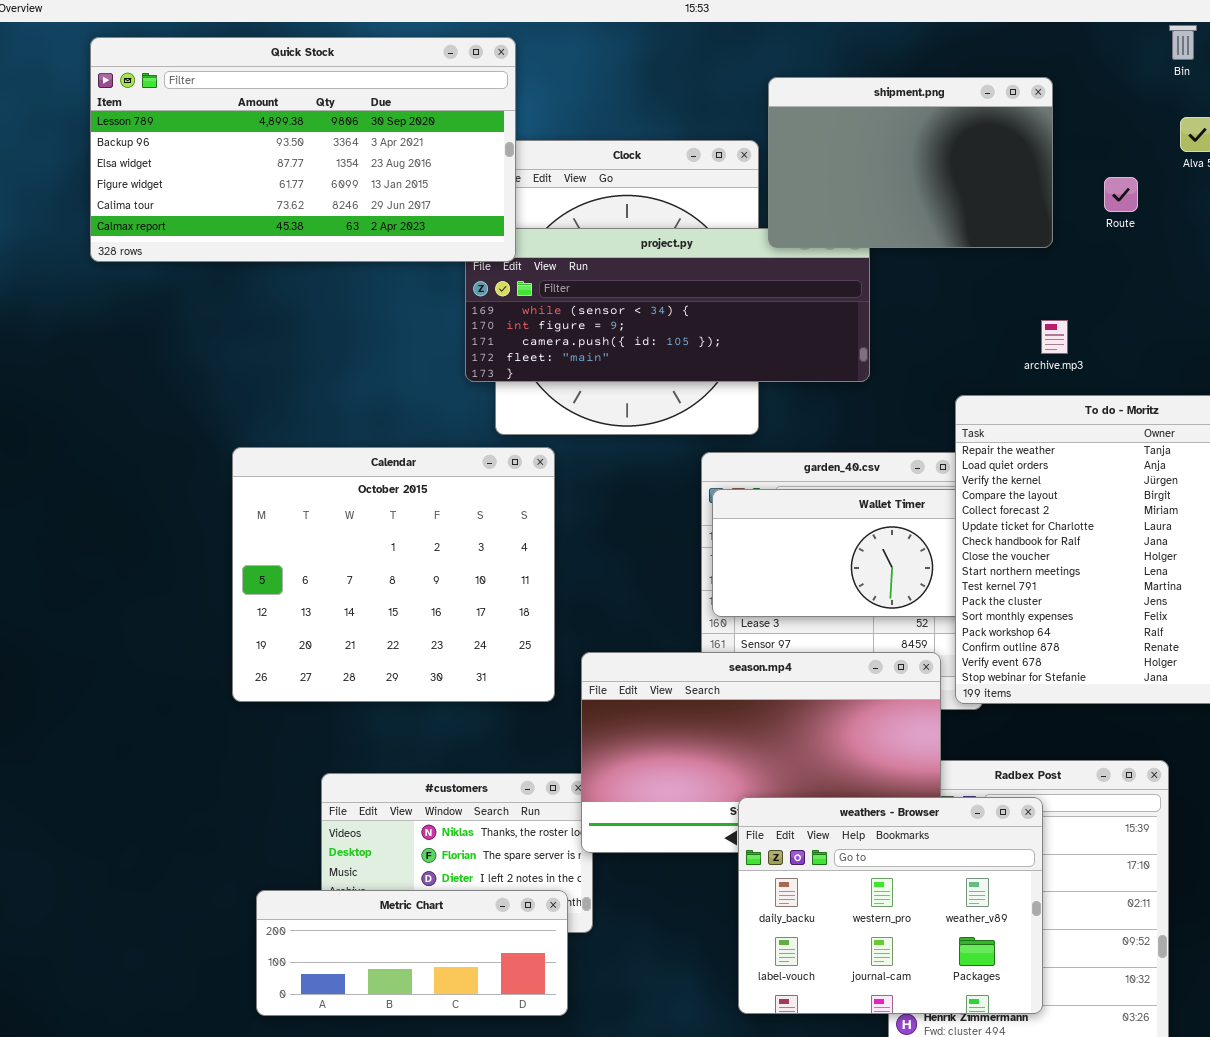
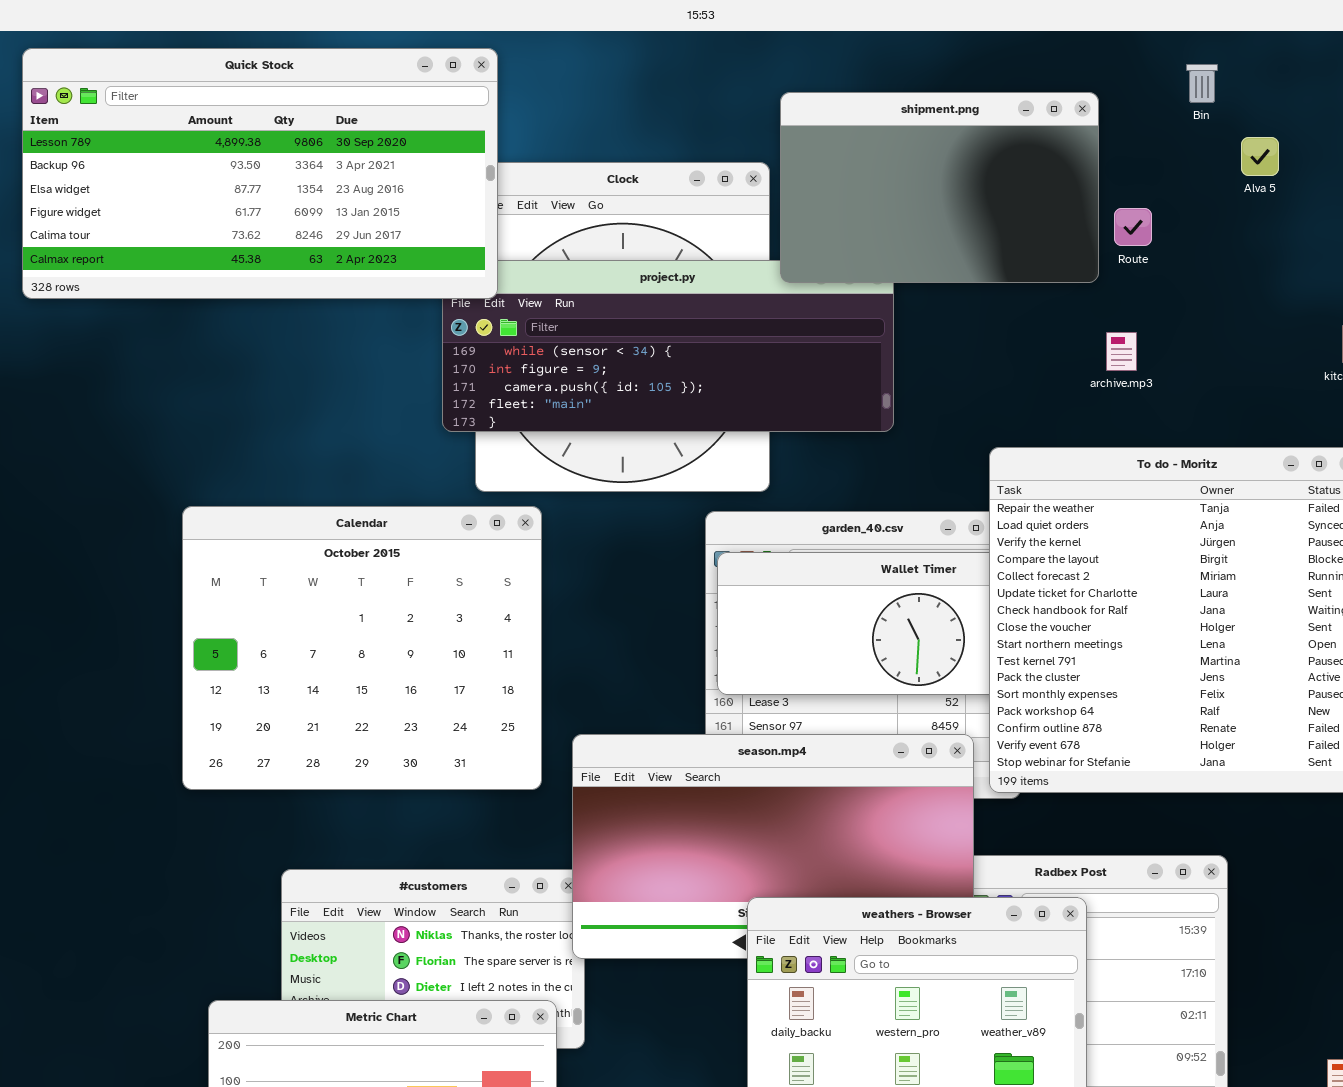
Bin: [1169,25,1197,60] -> [1186,64,1218,103], moved
Route: [1104,177,1138,212] -> [1114,208,1152,246], moved
archive.mp3: [1041,320,1068,354] -> [1106,332,1137,371], moved

